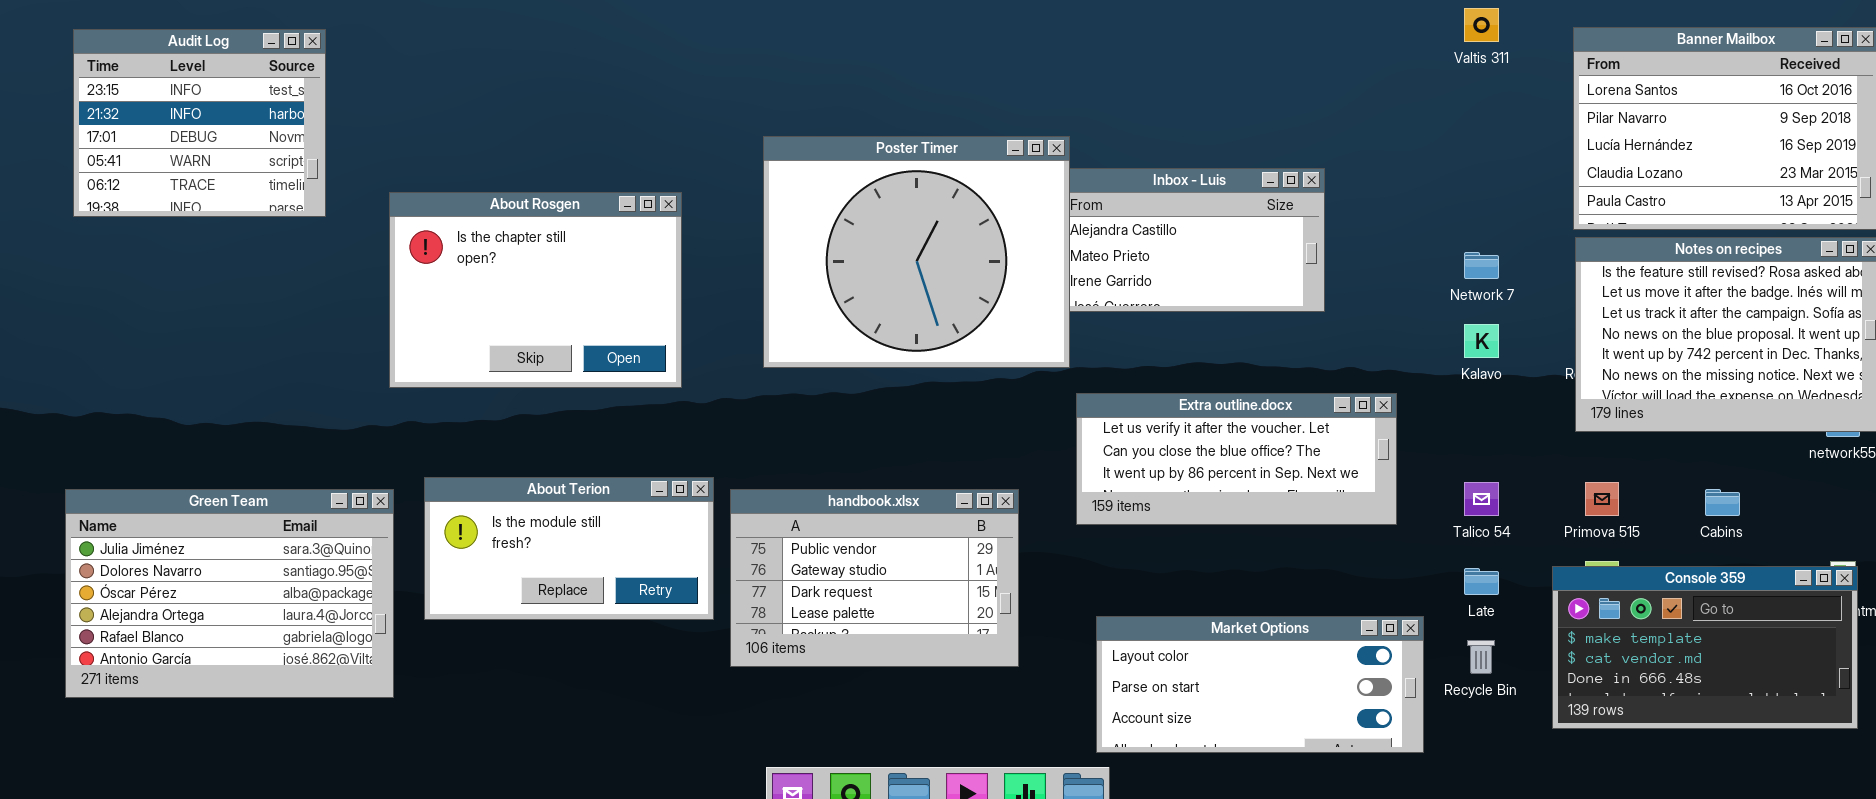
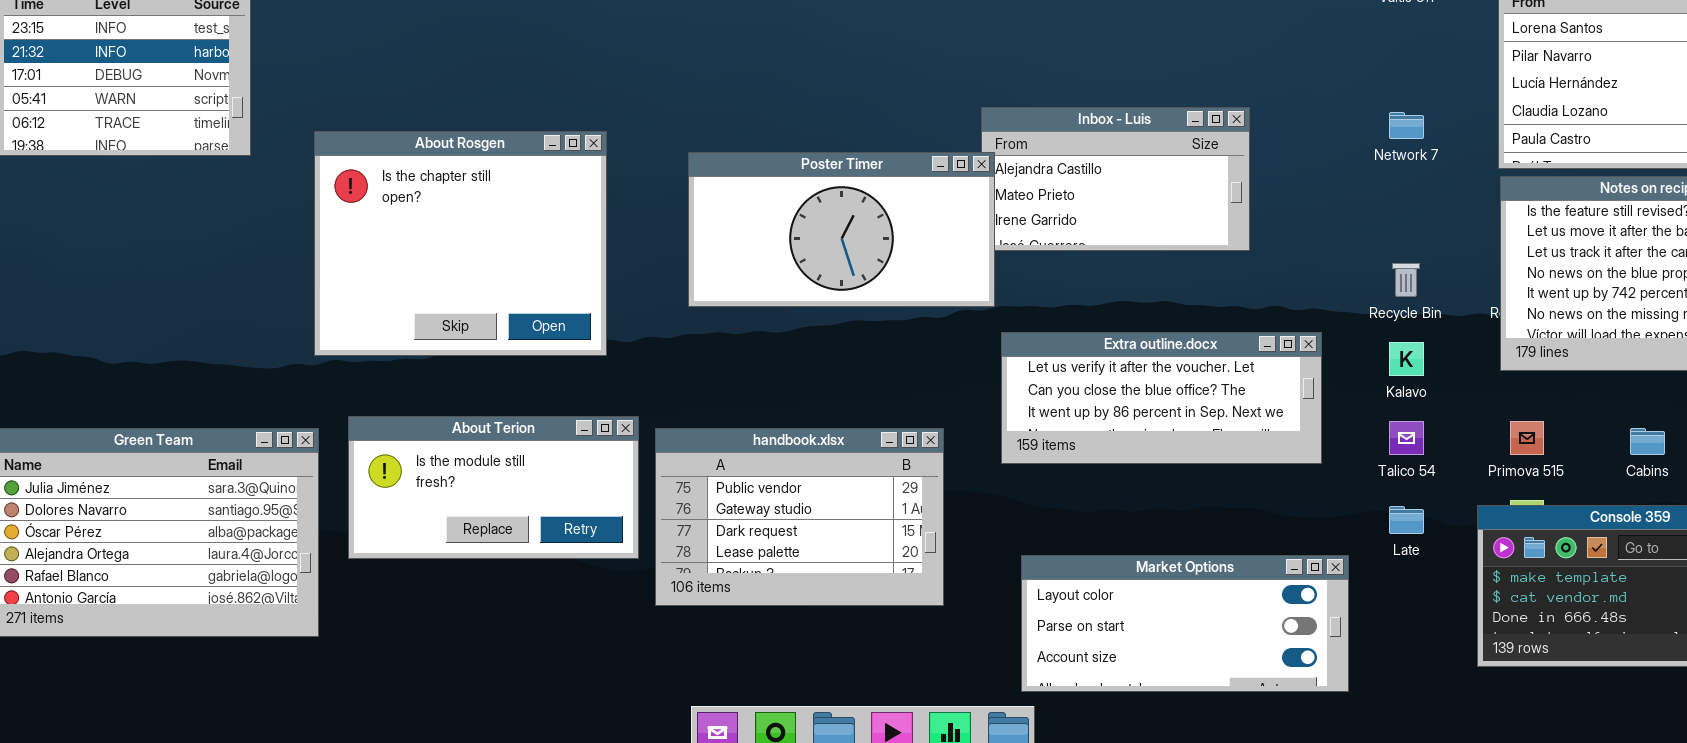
Poster Timer: [763,136,1070,368] -> [688,152,995,307], resized
About Rosgen: [389,192,682,388] -> [314,131,607,356], resized
Network 7: [1464,252,1499,279] -> [1389,112,1424,139], moved
Kalavo: [1464,324,1499,358] -> [1389,342,1424,376], moved
Recycle Bin: [1467,640,1495,674] -> [1392,263,1420,297], moved

